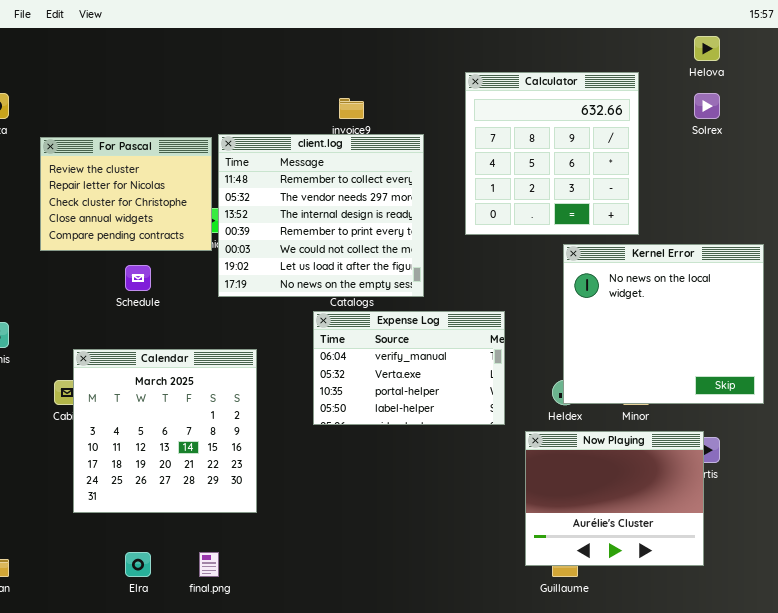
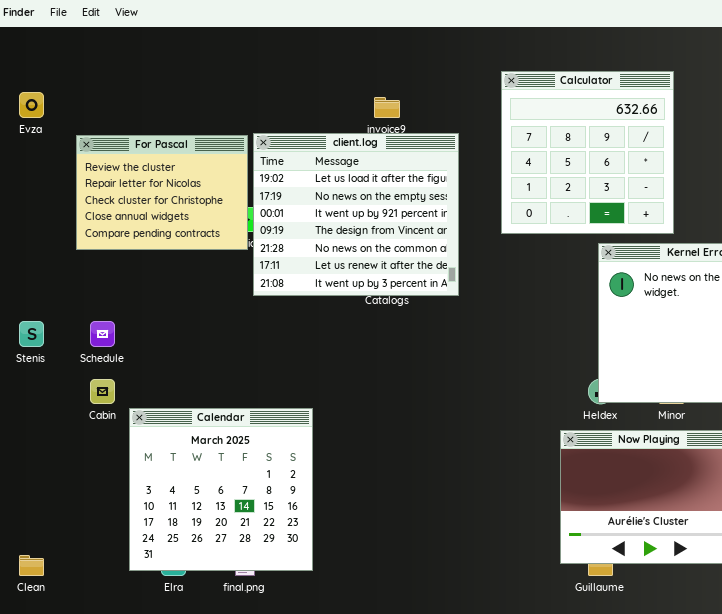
client.log: [218,134,424,297] -> [253,133,459,296], scrolled down 5 rows
Schedule: [125,265,151,291] -> [90,321,115,347], moved
Expense Log: [313,311,505,425] -> none, closed
Calendar: [73,349,257,513] -> [129,408,313,571], moved

